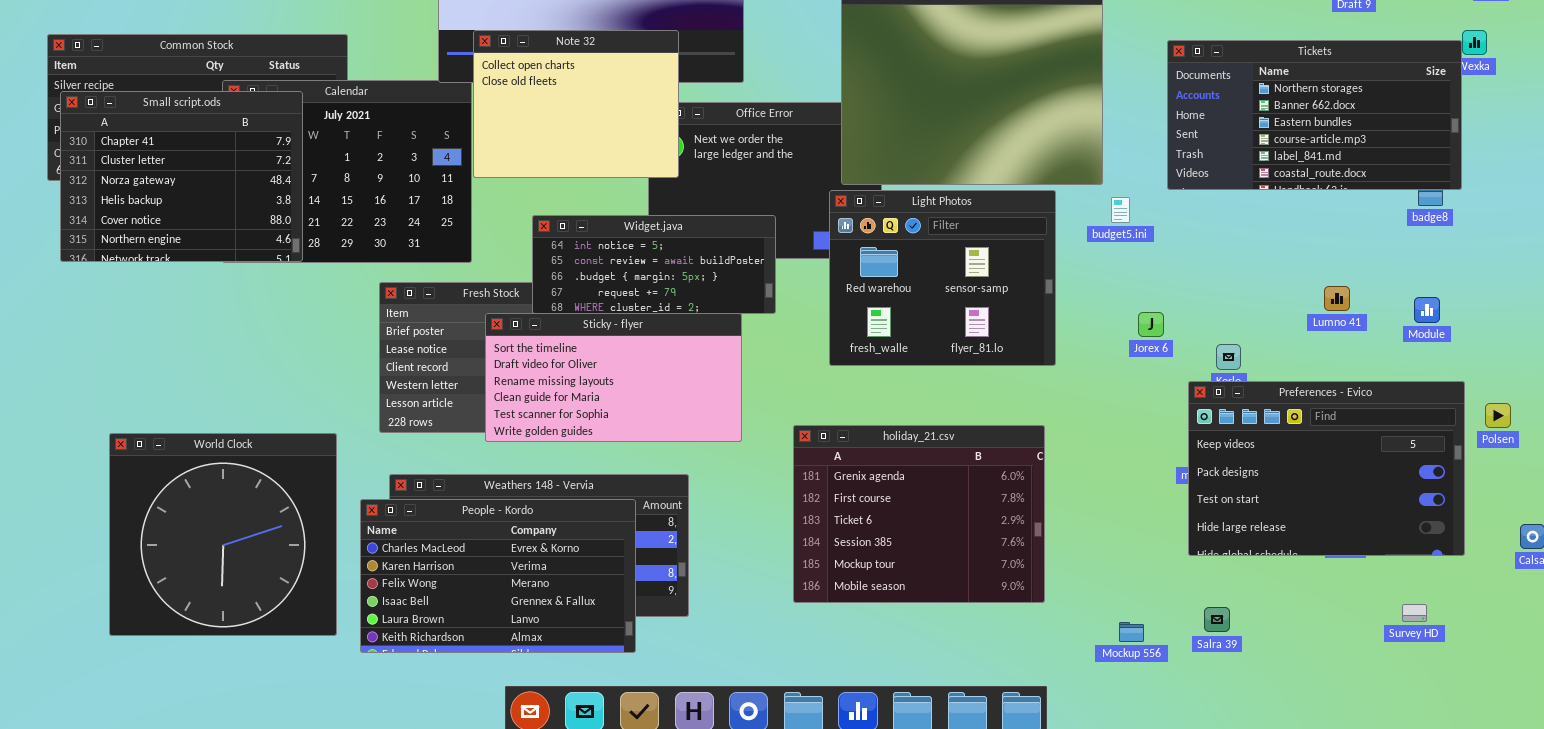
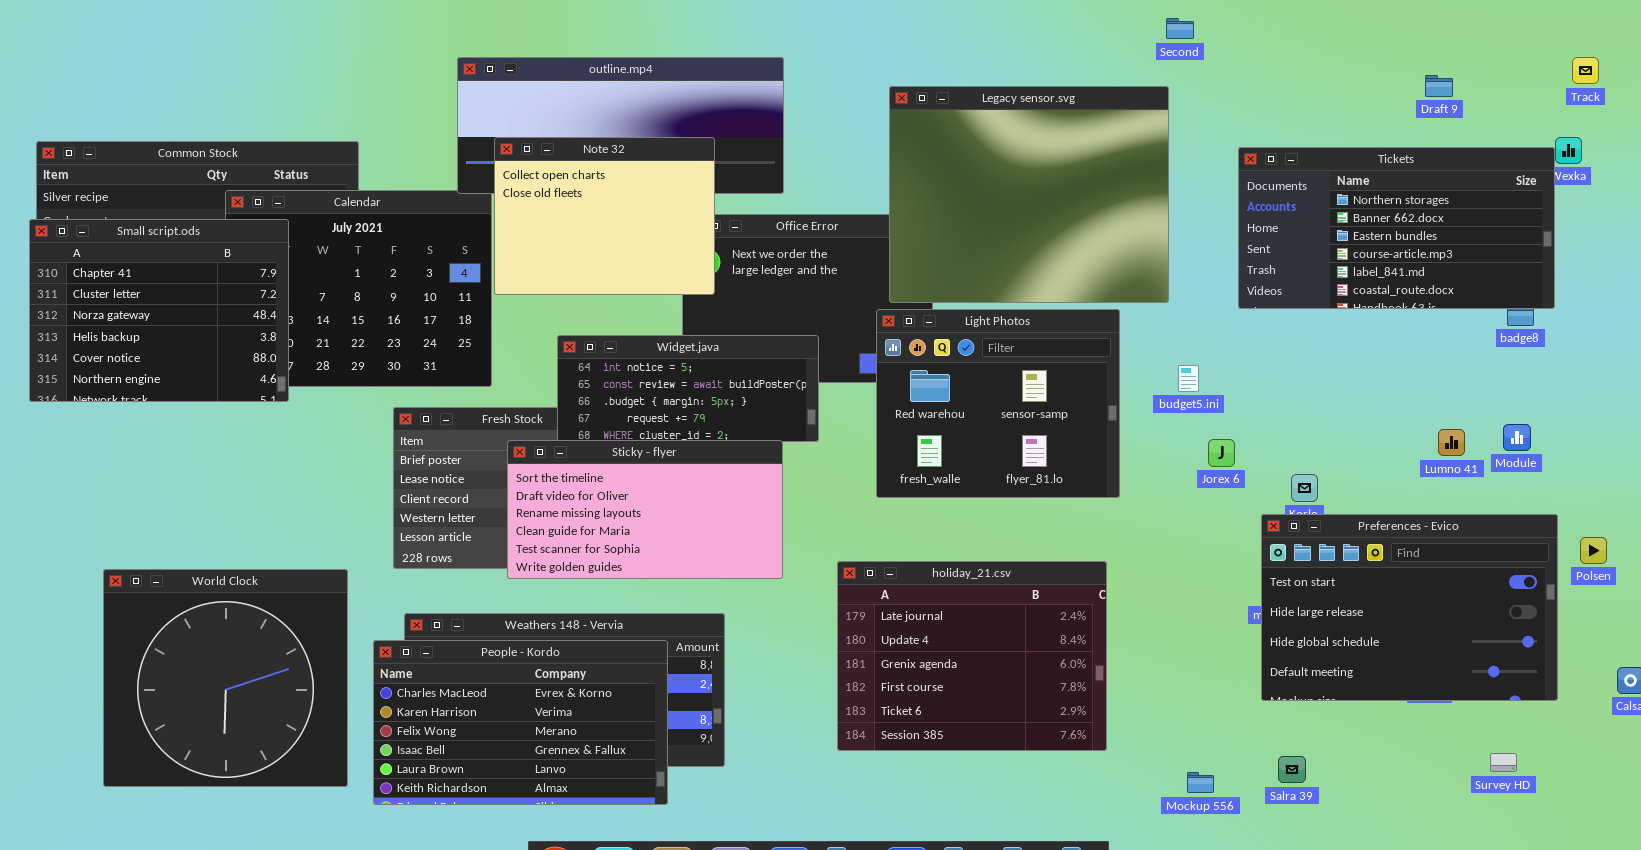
Small script.ods: [60,91,303,262] -> [29,219,289,402], moved
budget5.ini: [1111,197,1130,223] -> [1178,365,1199,392], moved
Lumno 41: [1324,286,1350,311] -> [1438,429,1465,456], moved
Preferences - Evico: [1188,381,1465,556] -> [1261,514,1558,701], scrolled down 2 rows
holiday_21.csv: [793,425,1045,603] -> [837,561,1107,751], scrolled up 2 rows

